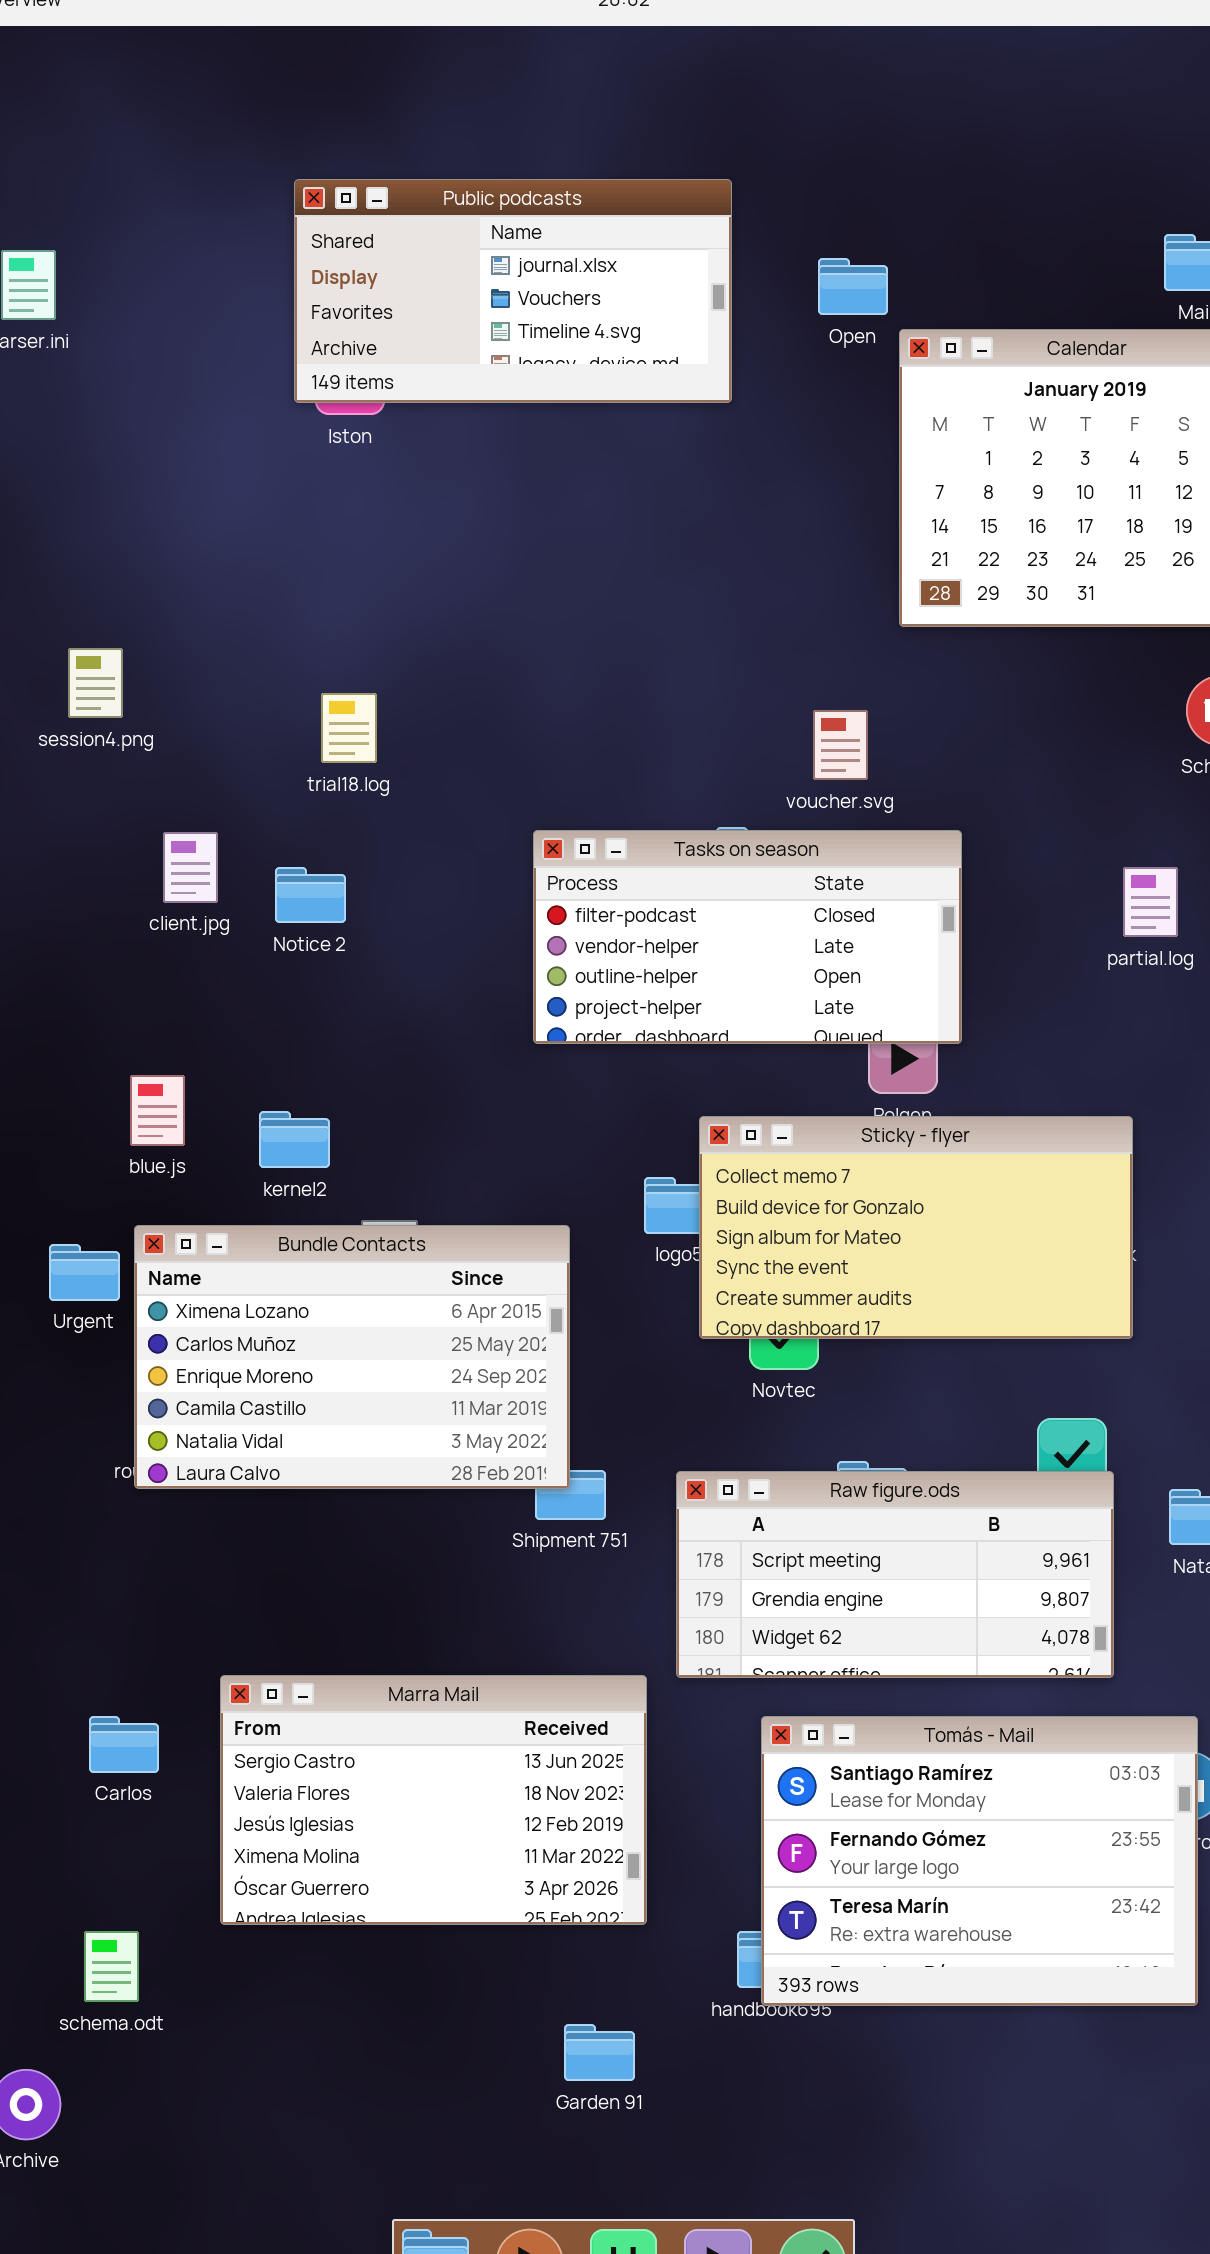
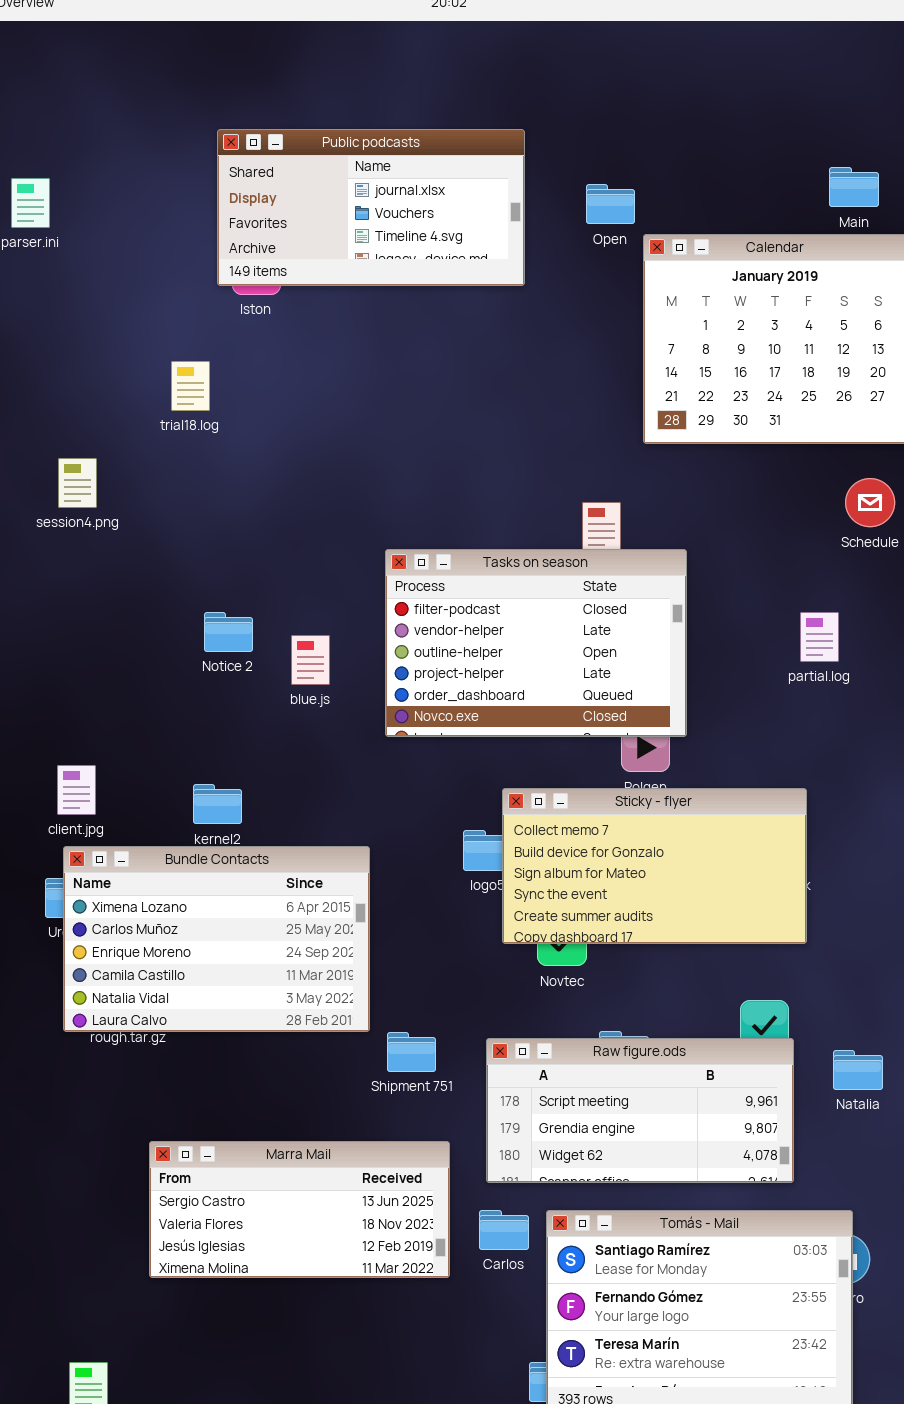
trial18.log: [321,693,377,763] -> [171,361,210,411], moved
Tasks on season: [533,830,962,1044] -> [385,549,687,737], resized
client.jpg: [163,832,218,903] -> [57,765,96,815], moved
blue.js: [130,1075,185,1146] -> [291,635,330,685], moved
Bundle Contacts: [134,1225,570,1489] -> [63,846,370,1032], moved
Marra Mail: [220,1675,647,1925] -> [149,1141,450,1278], moved, resized
Carlos: [89,1716,159,1773] -> [479,1210,529,1250], moved

